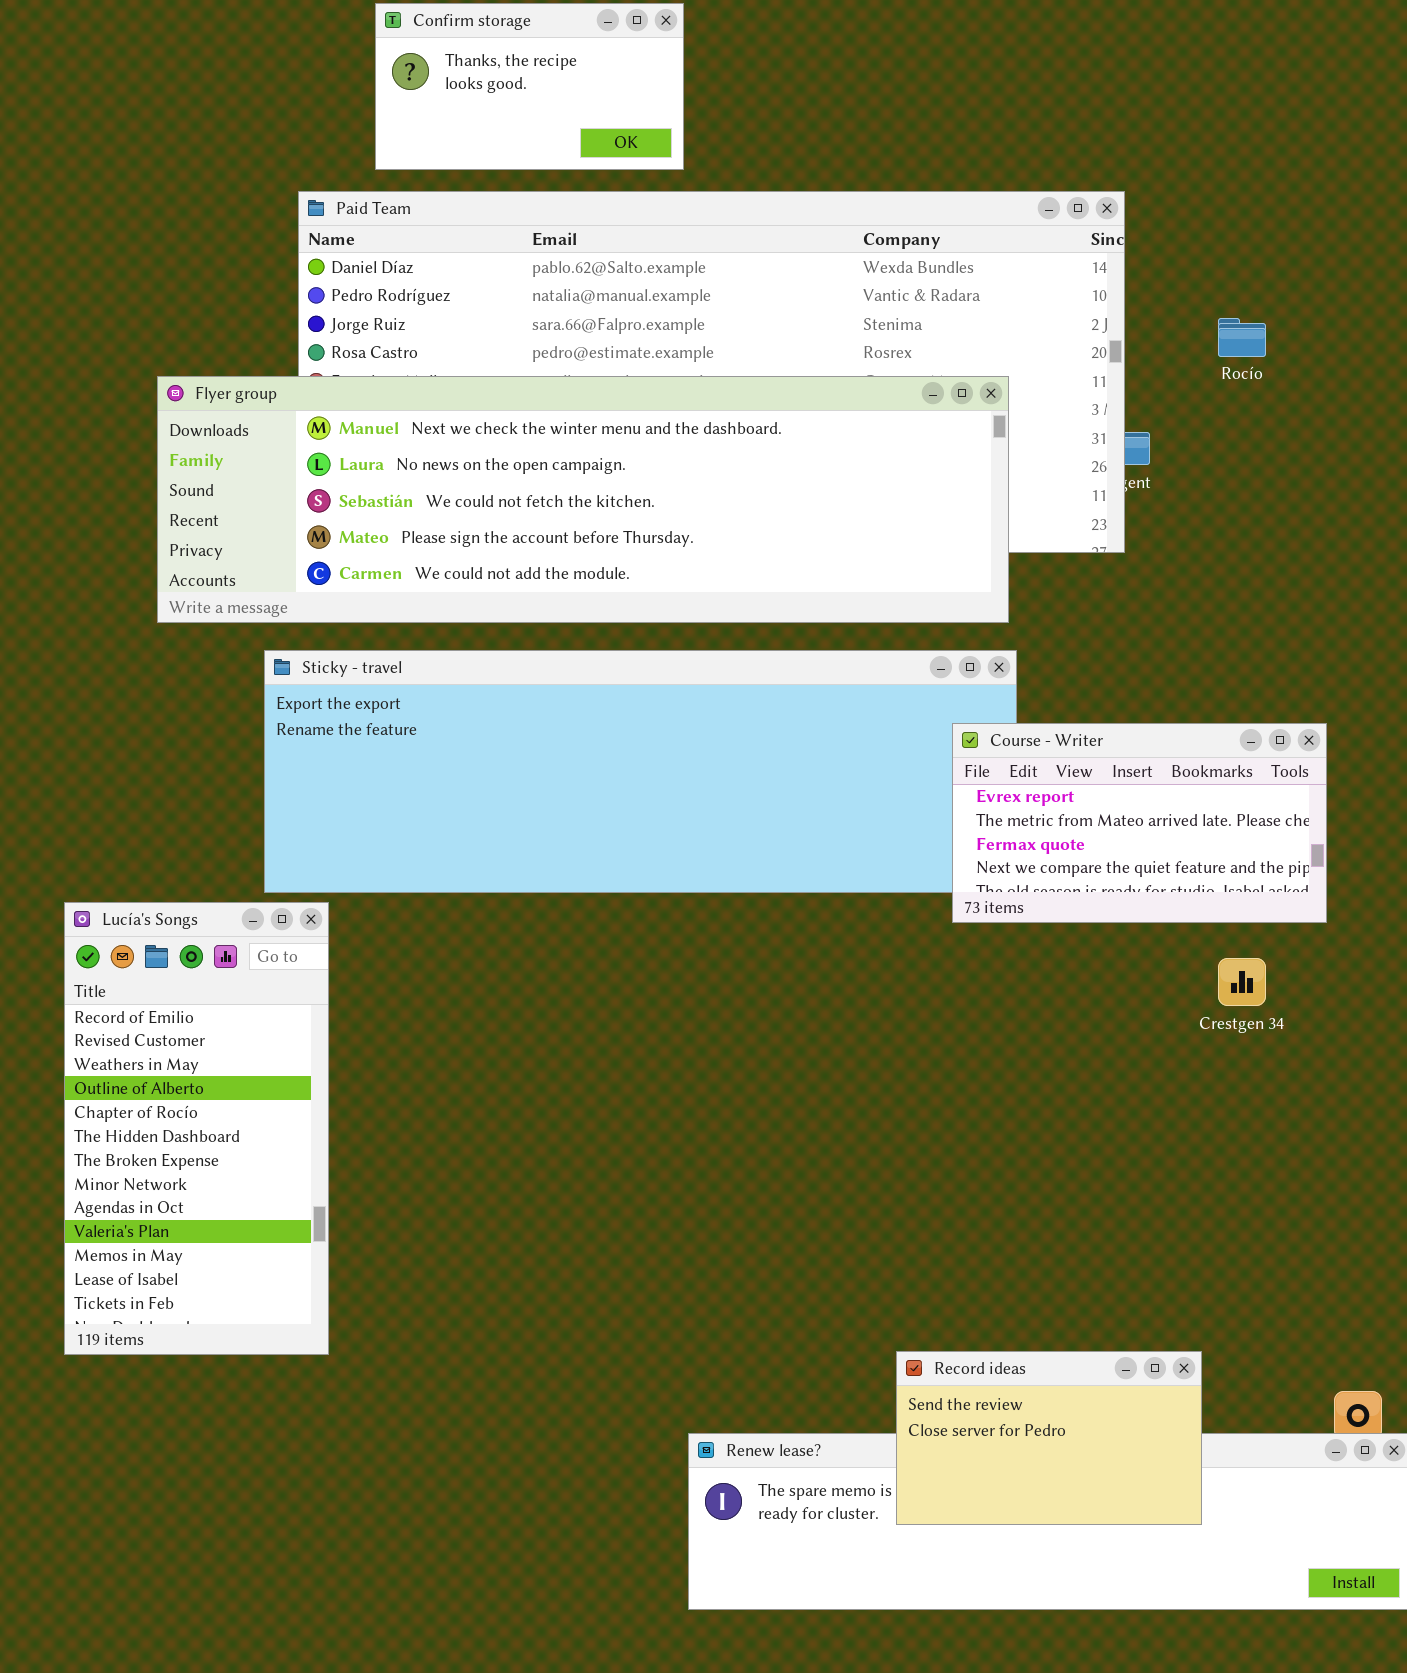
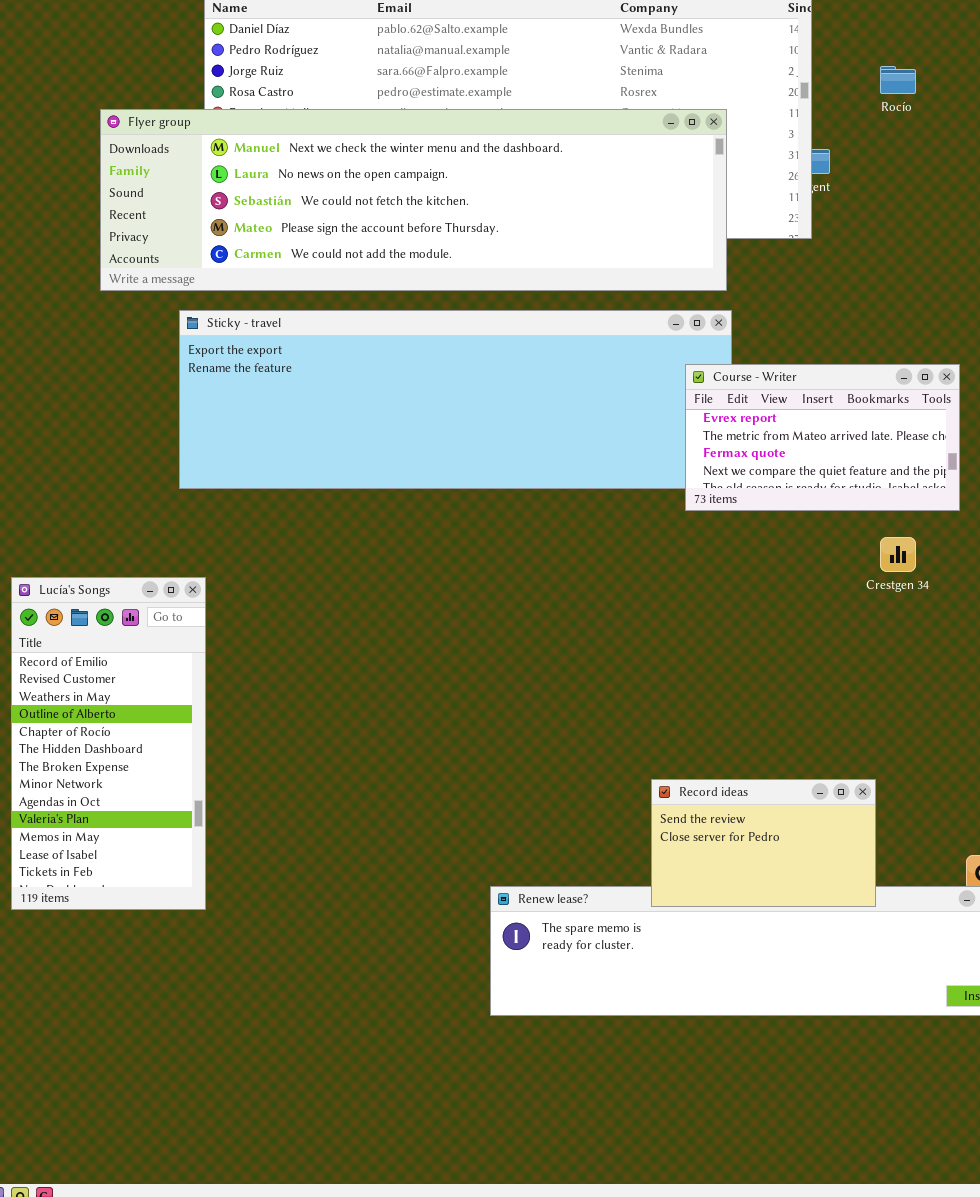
Lucía's Songs: [64,902,329,1355] -> [11,577,206,910], moved
Record ideas: [896,1351,1202,1525] -> [651,779,876,907], moved

